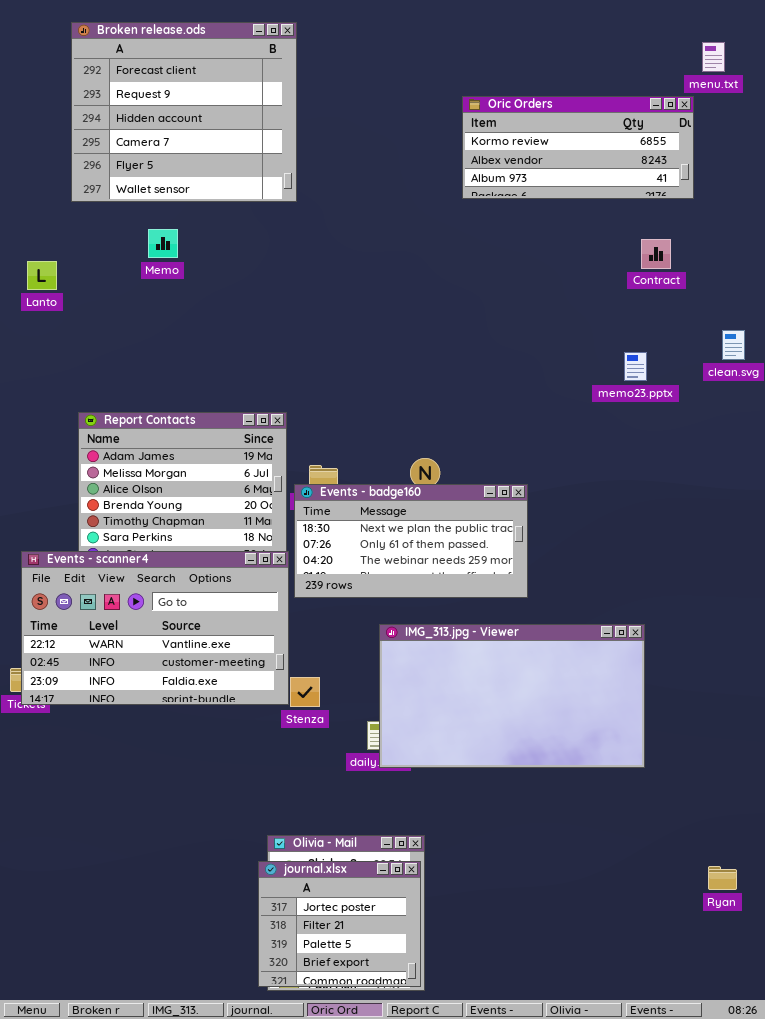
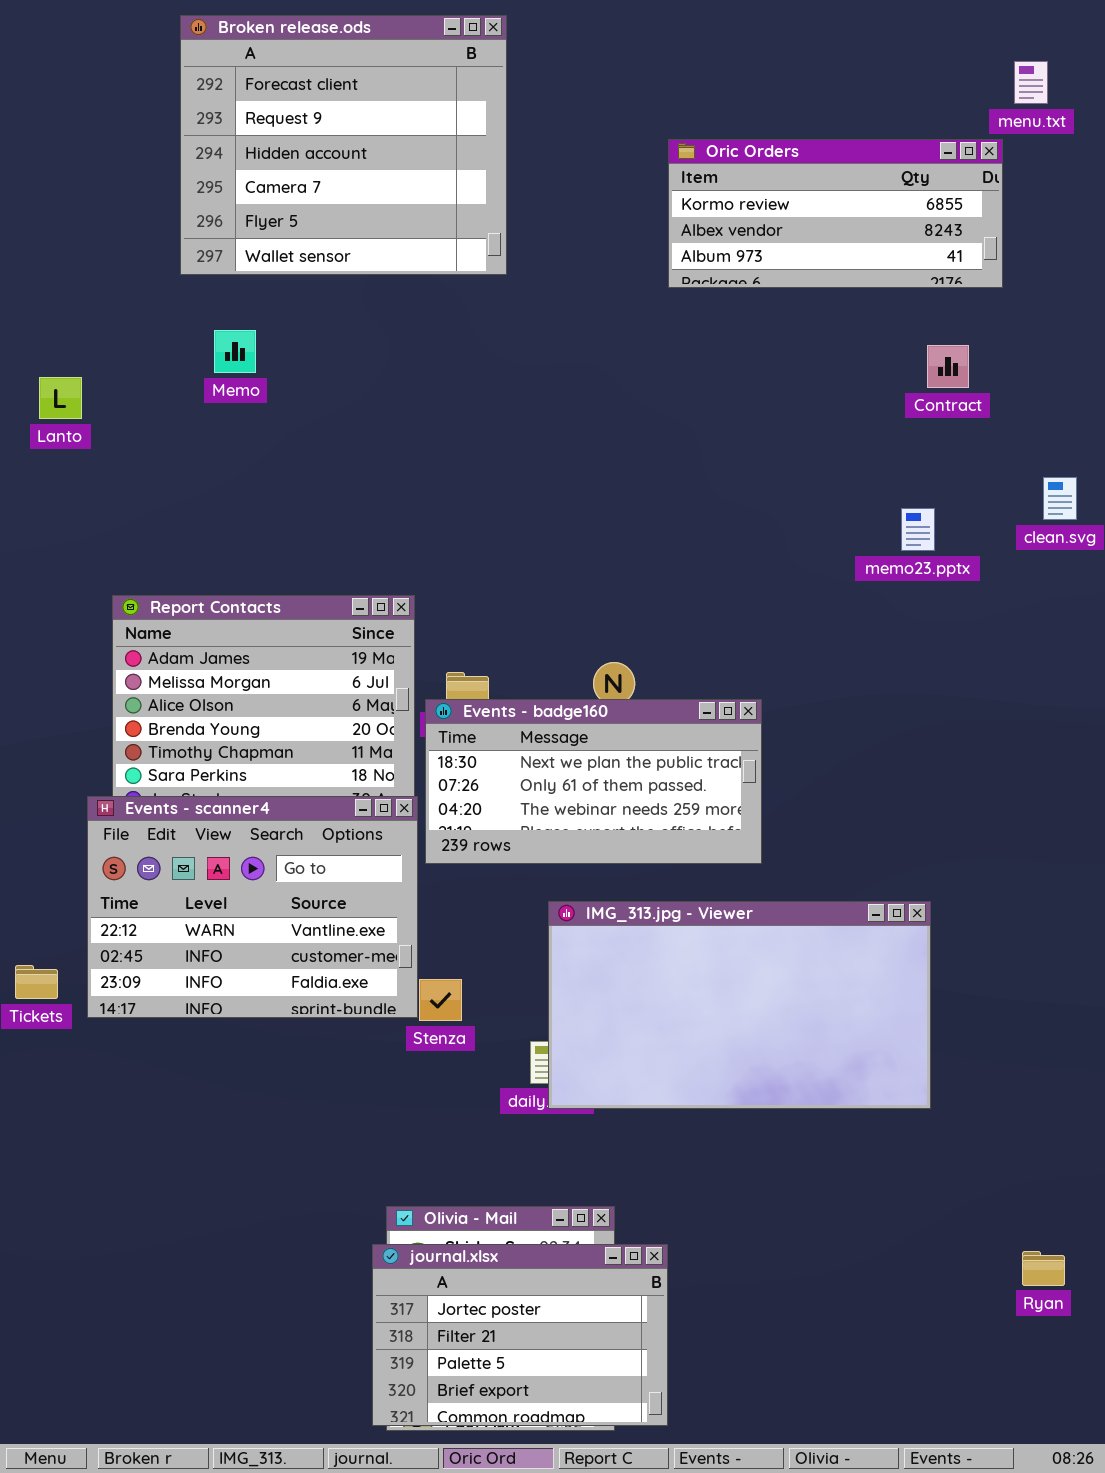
Broken release.ods: [71,22,297,202] -> [180,15,507,275], moved
Events - scanner4: [21,551,289,705] -> [87,796,418,1018], resized
journal.xlsx: [258,861,421,987] -> [372,1244,668,1426], resized

